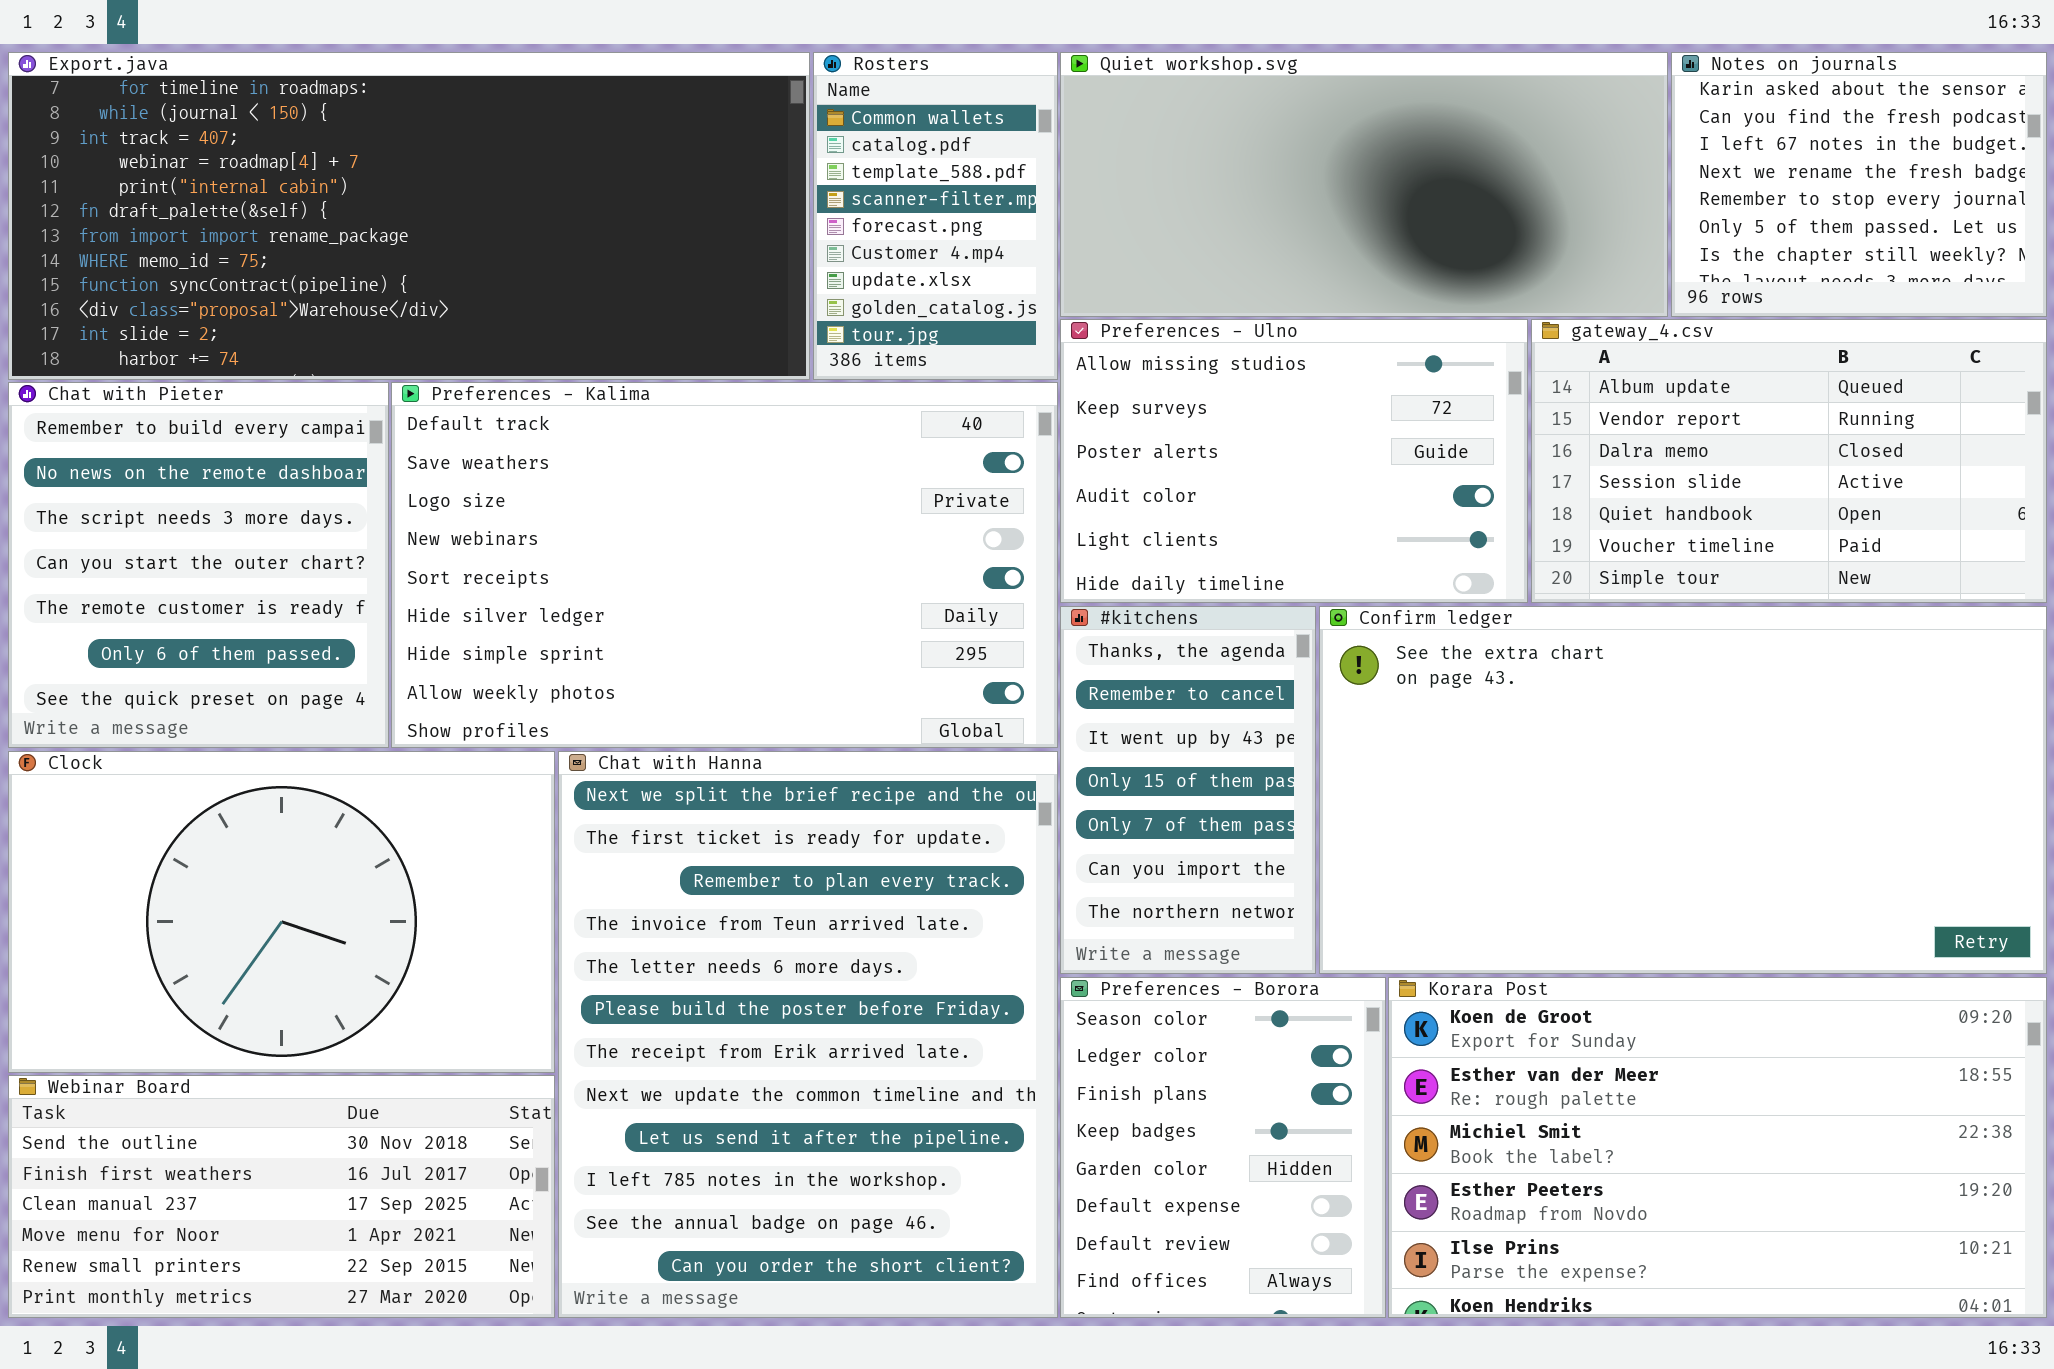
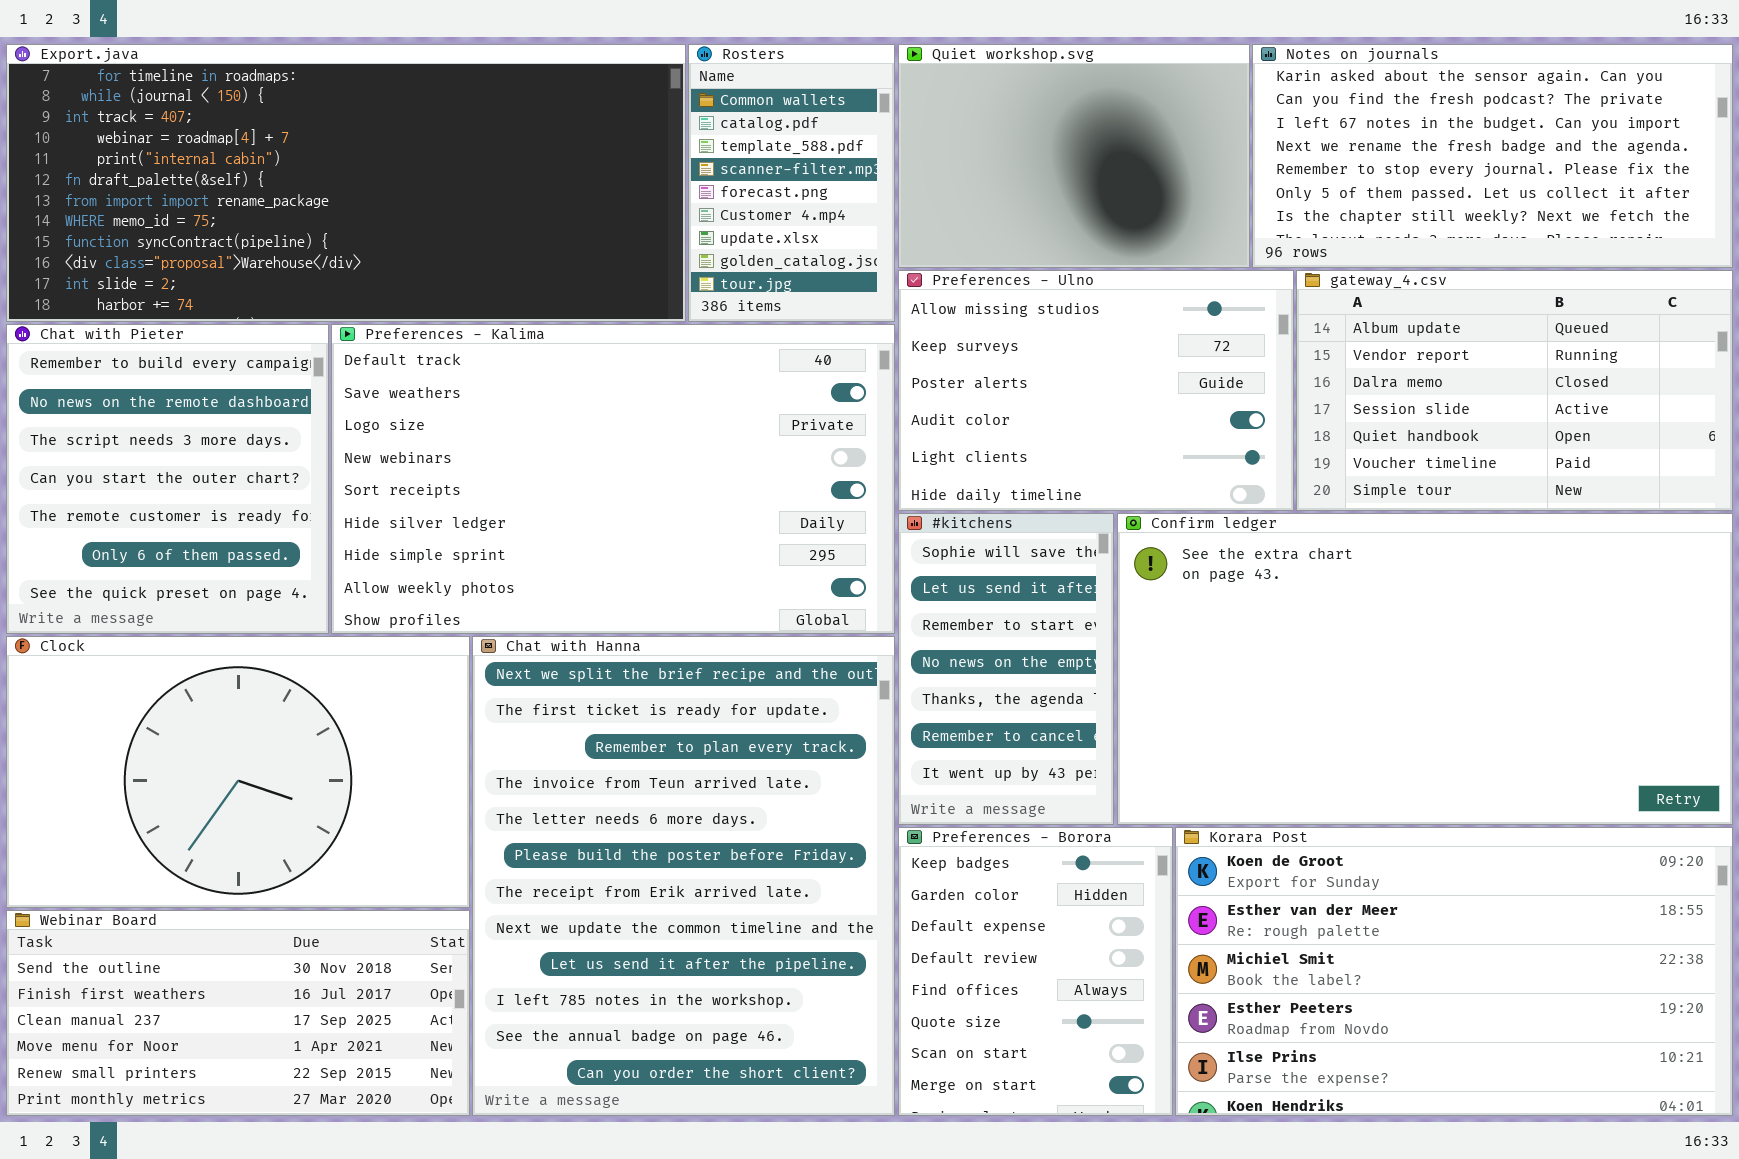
Quiet workshop.svg: [1060,52,1668,317] -> [898,44,1250,268], resized
Notes on journals: [1671,52,2047,317] -> [1252,44,1733,268], resized
#kitchens: [1060,606,1316,974] -> [898,513,1114,825], scrolled up 4 rows
Preferences - Borora: [1060,977,1386,1318] -> [898,827,1173,1116], scrolled down 3 rows

